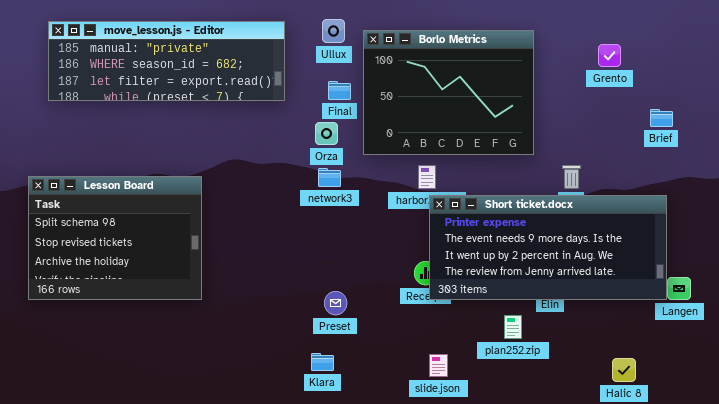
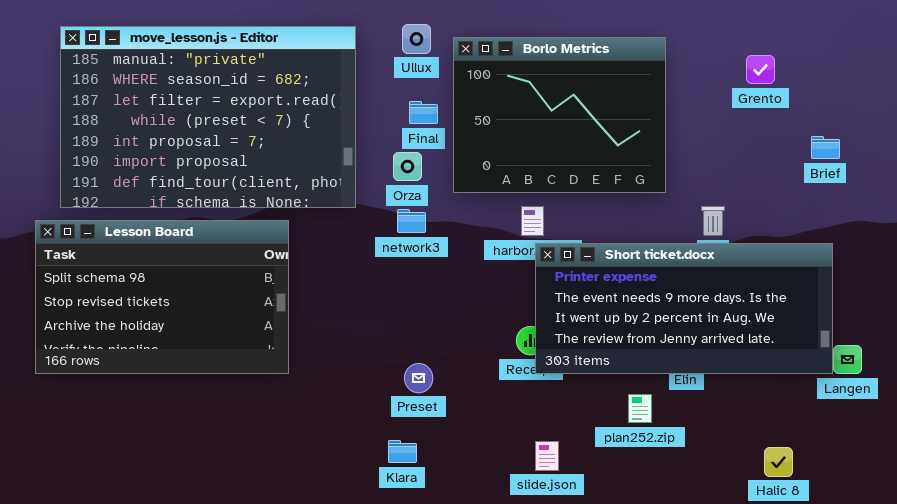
move_lesson.js - Editor: [48,21,285,101] -> [60,26,356,208], resized
Lesson Board: [28,176,202,300] -> [35,220,289,374], resized

